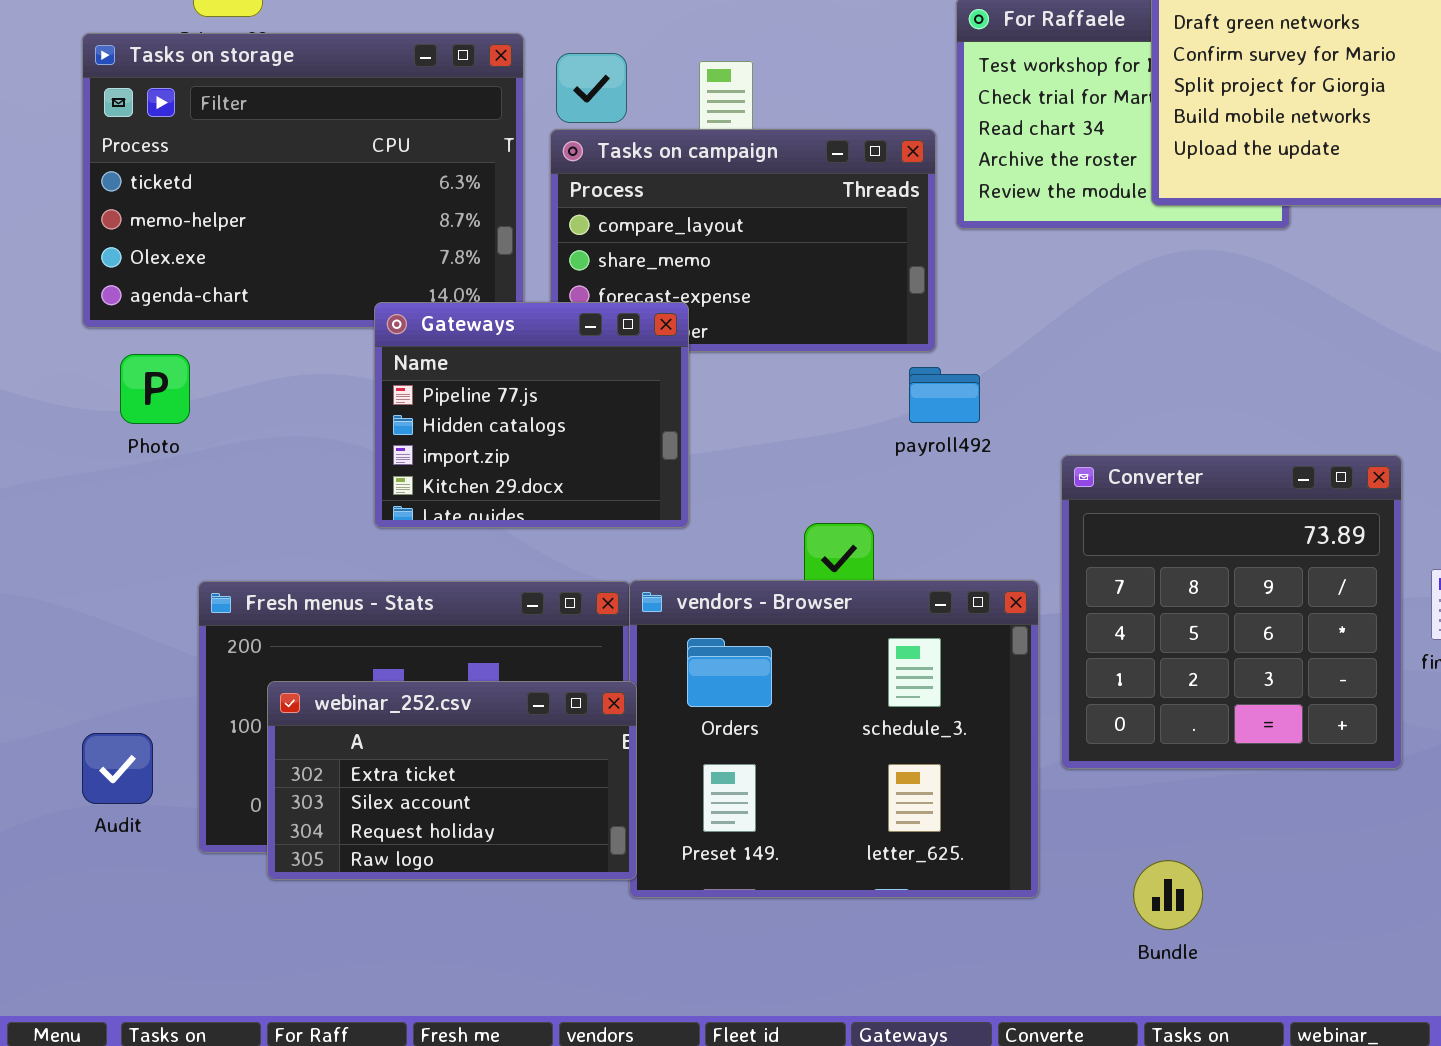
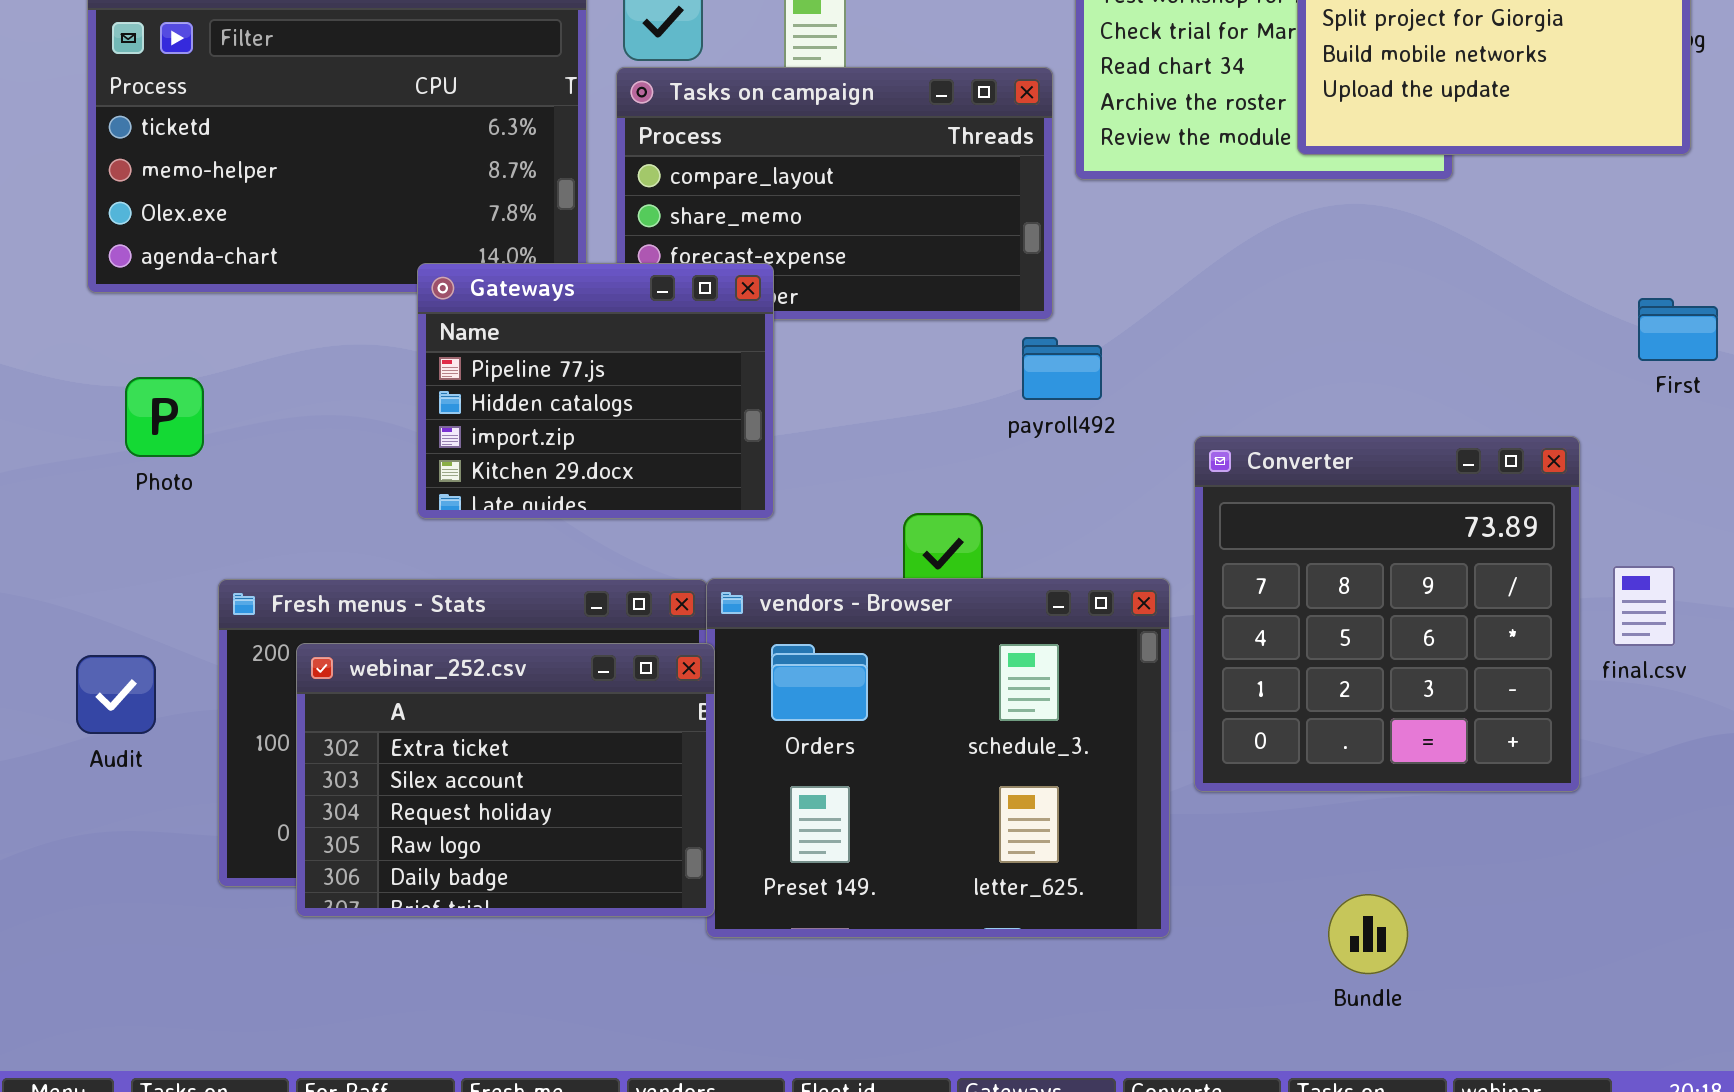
Photo: [120,354,190,424] -> [125,377,204,457], moved
webinar_252.csv: [267,681,637,880] -> [296,643,715,917], resized
Audit: [82,733,153,804] -> [76,655,156,734], moved
Bundle: [1133,860,1203,930] -> [1328,894,1408,974], moved

